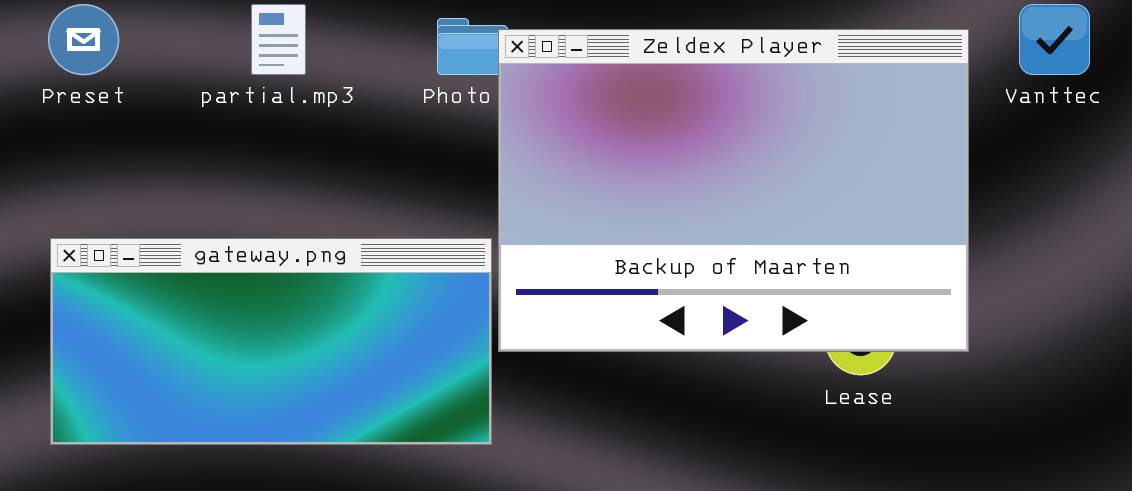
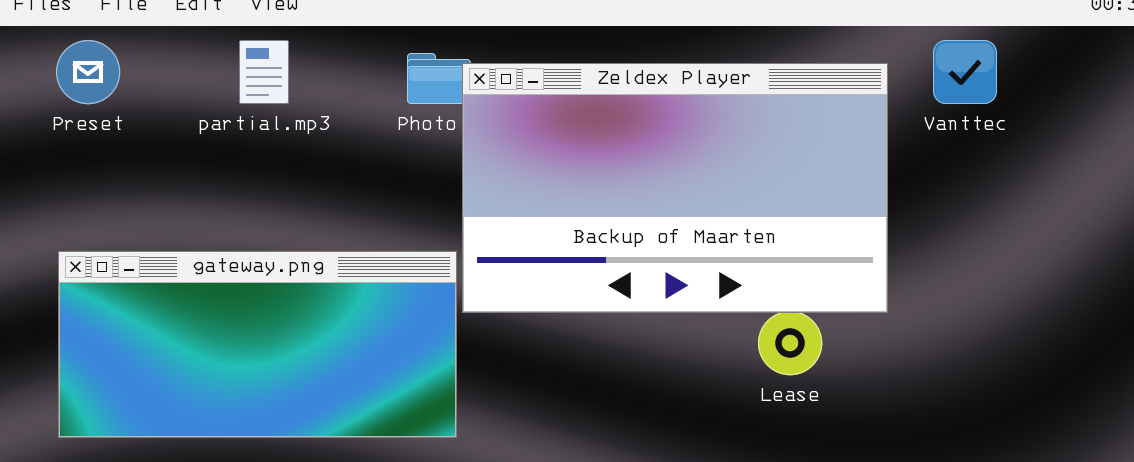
Zeldex Player: [498,29,969,352] -> [462,63,888,313], resized

